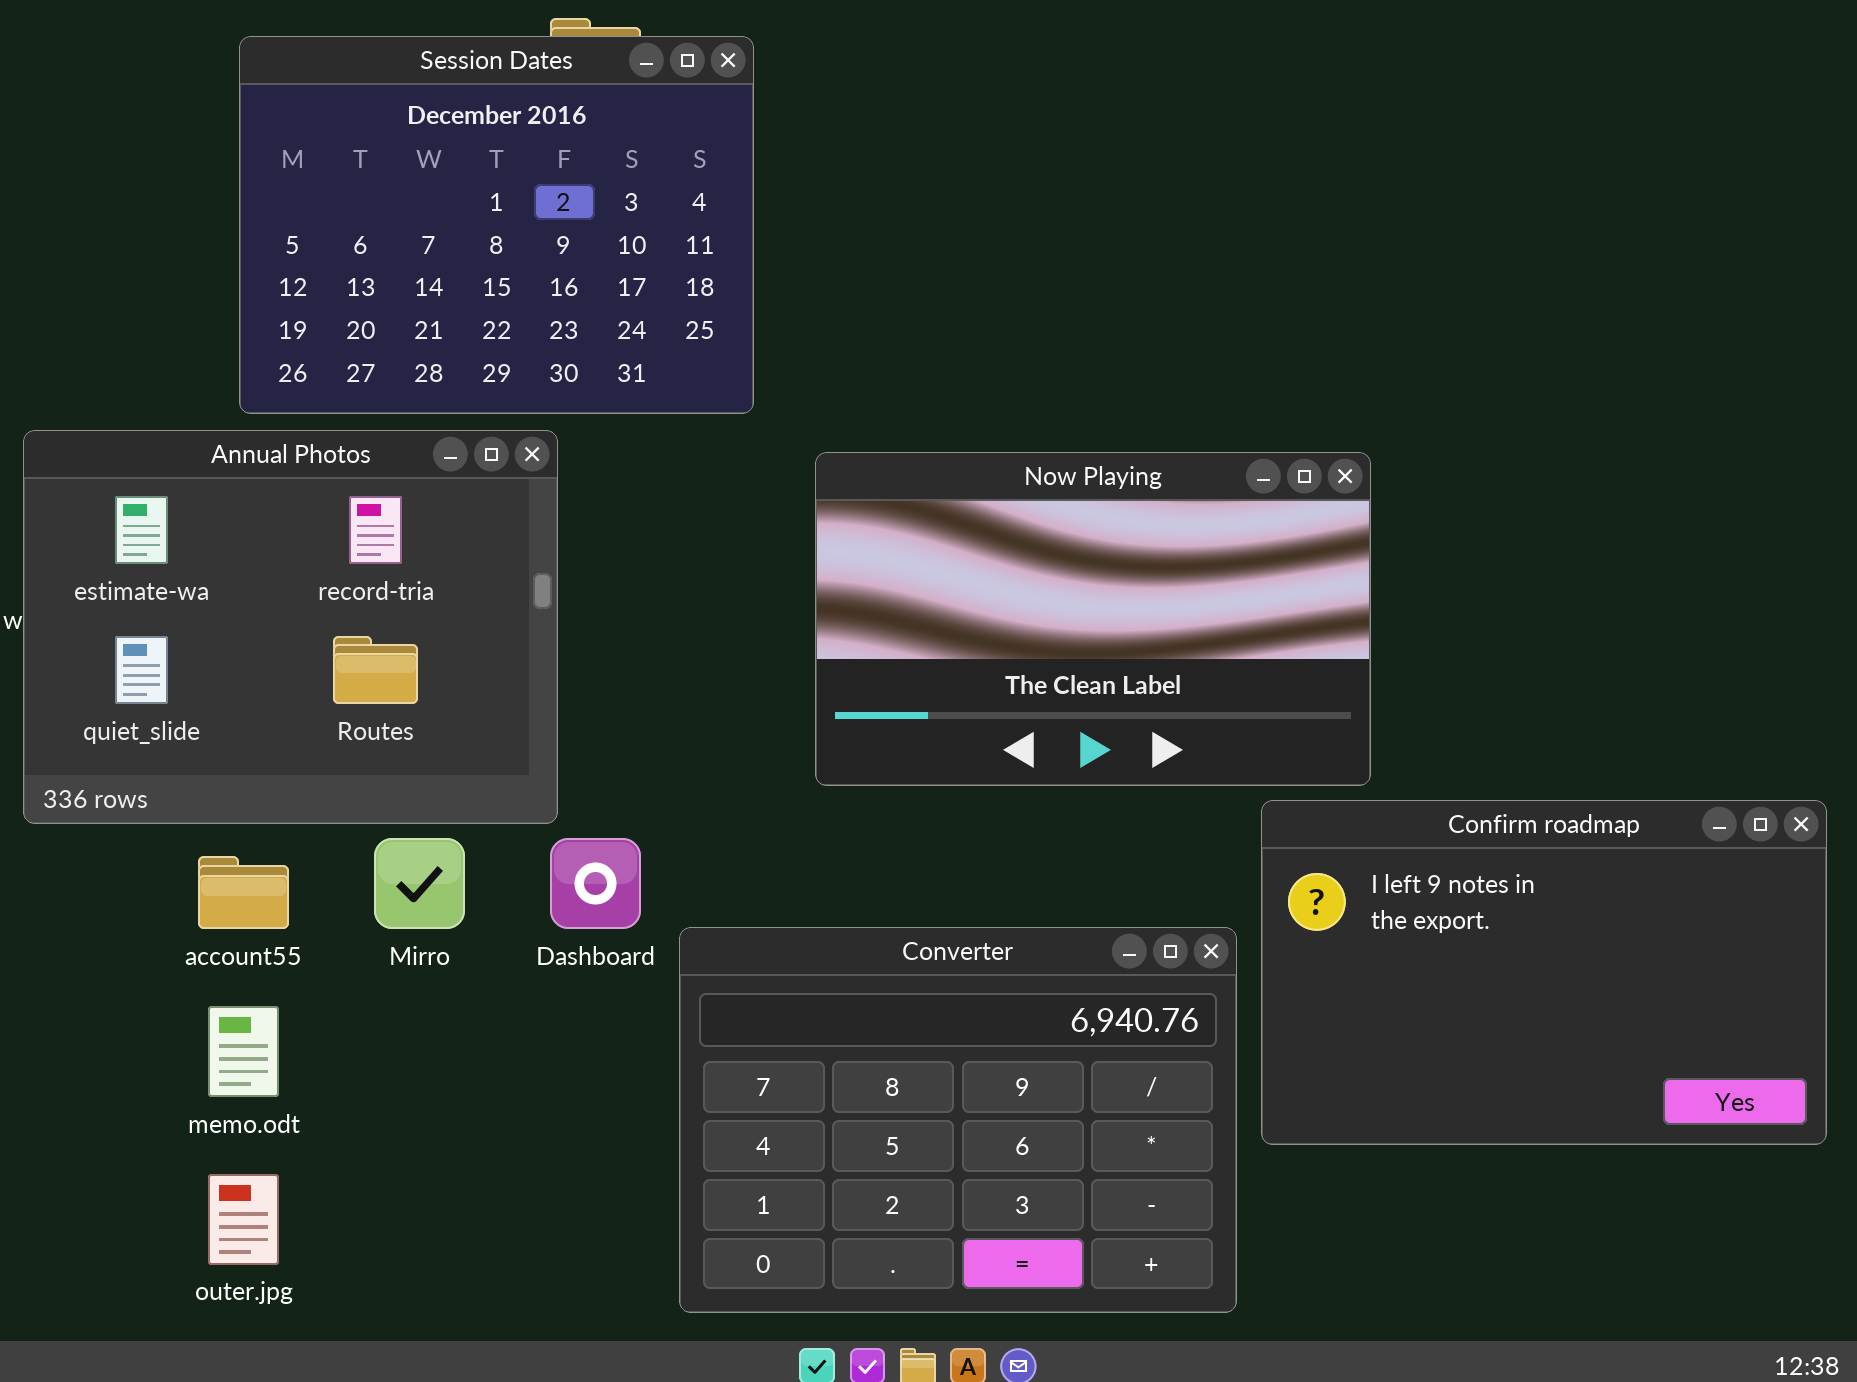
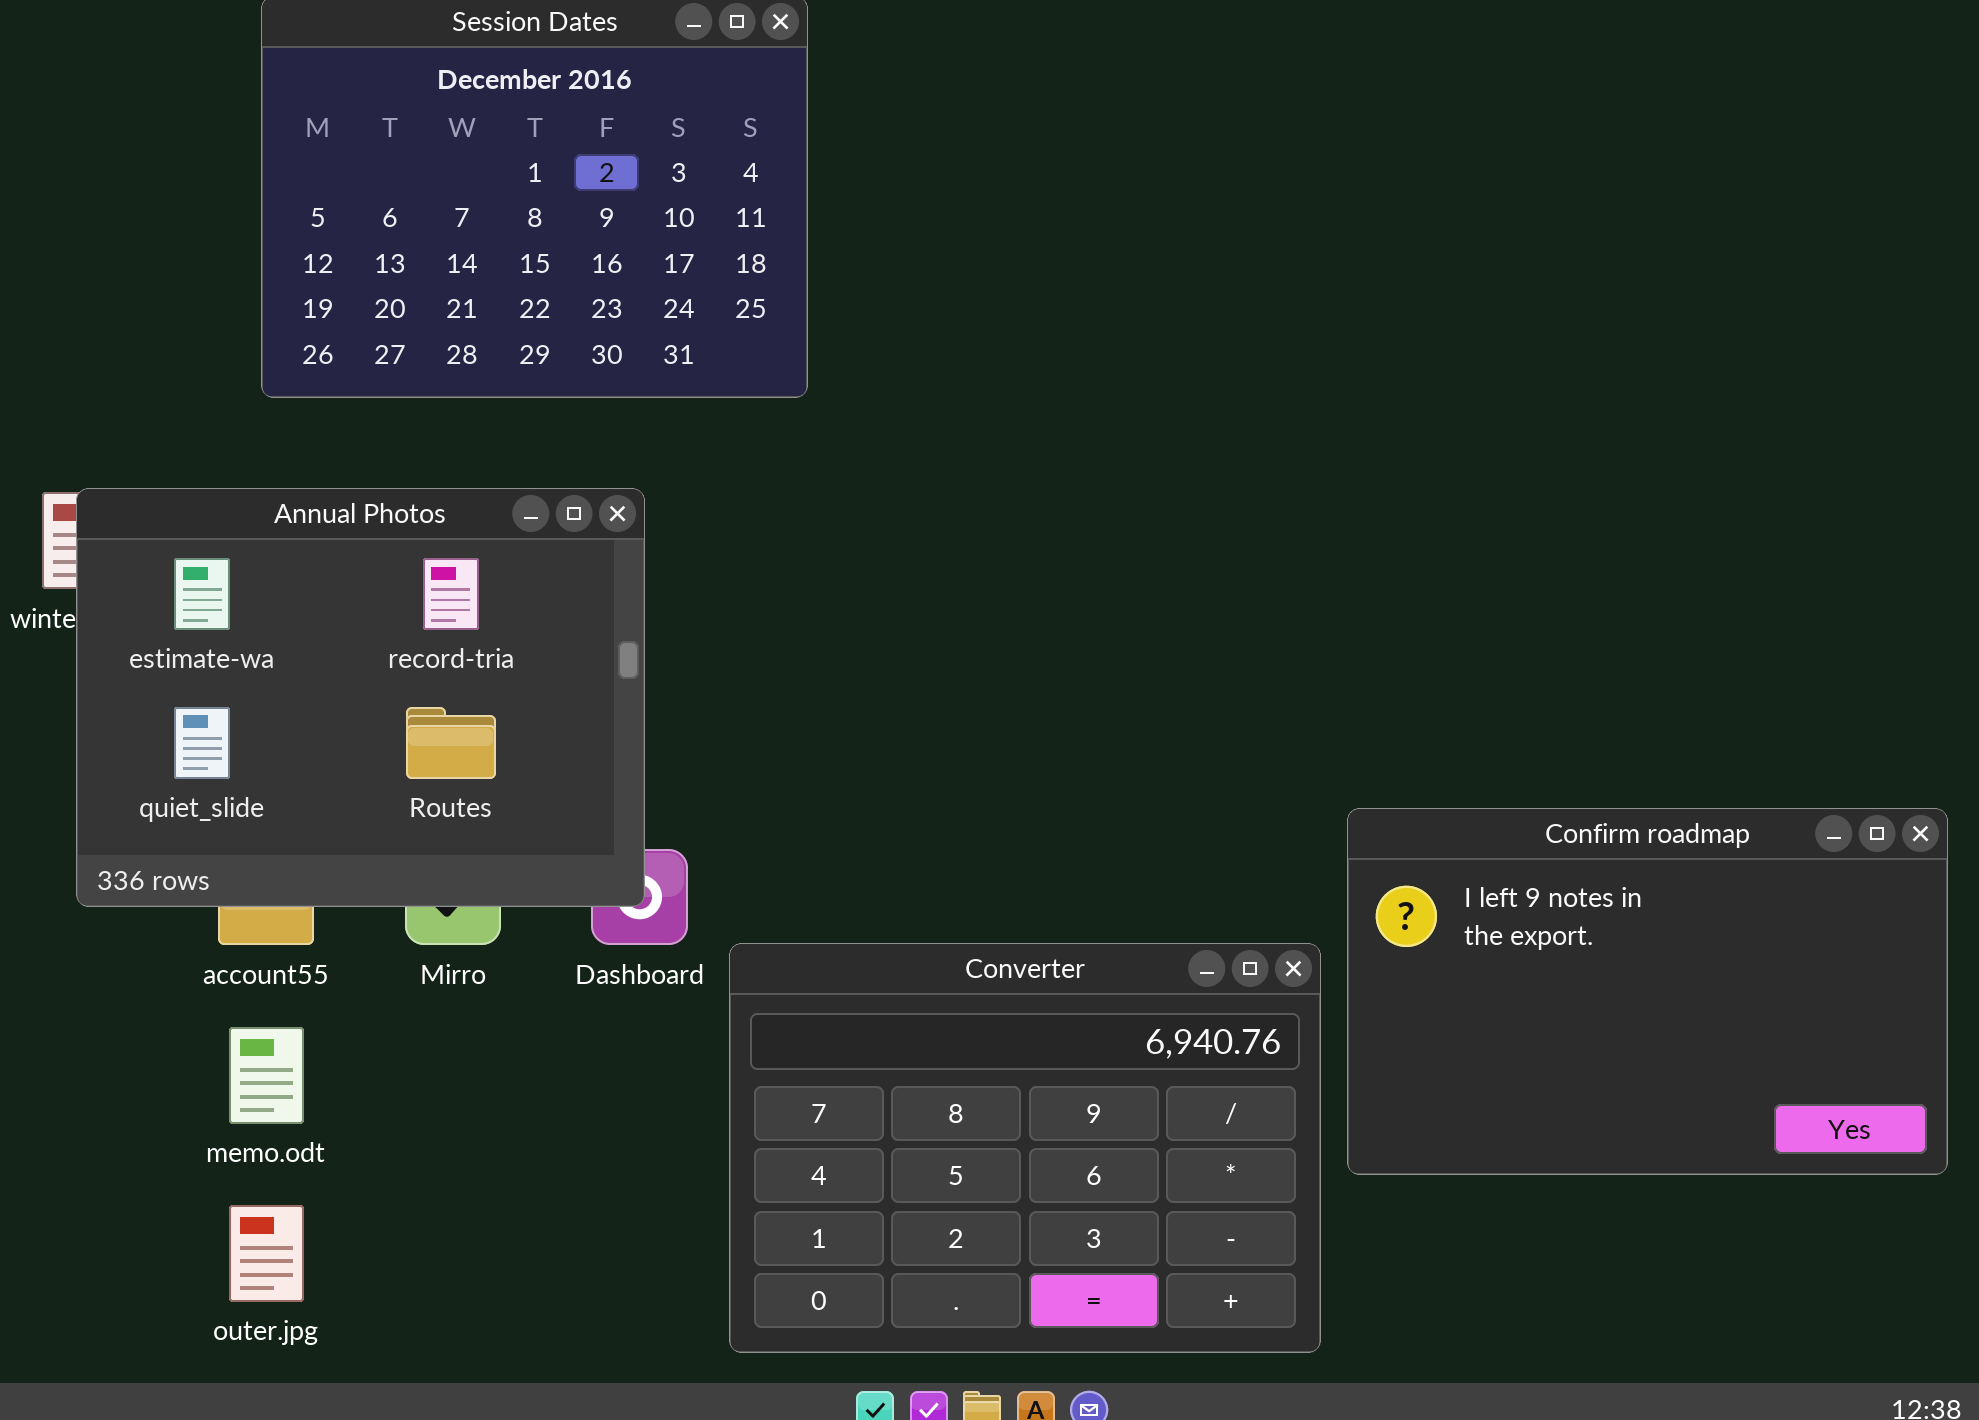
Annual Photos: [23,430,558,824] -> [76,488,645,907], moved
Now Playing: [815,452,1371,786] -> none, closed

